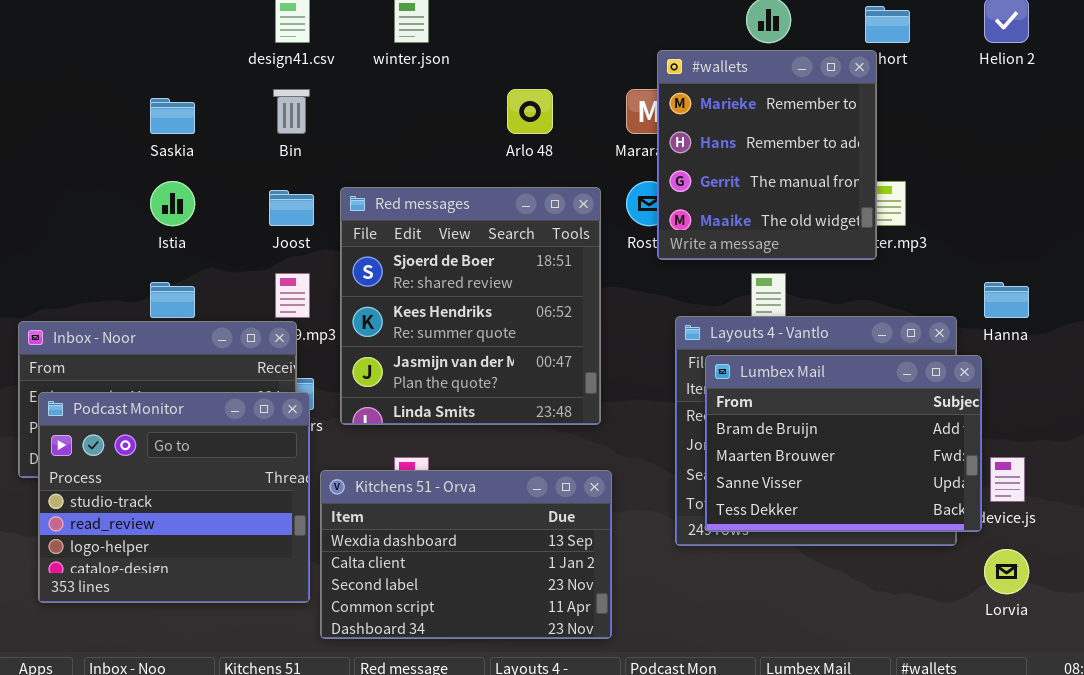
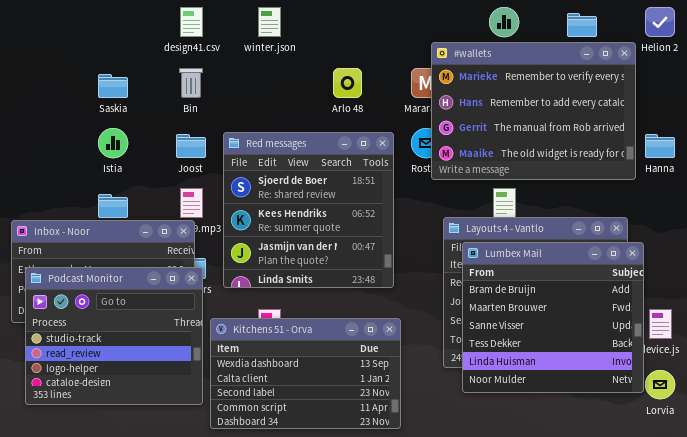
#wallets: [657,50,877,260] -> [431,42,636,180], resized
Hanna: [984,282,1029,318] -> [645,134,675,158], moved
Lumbex Mail: [705,355,982,532] -> [462,242,644,393], resized

